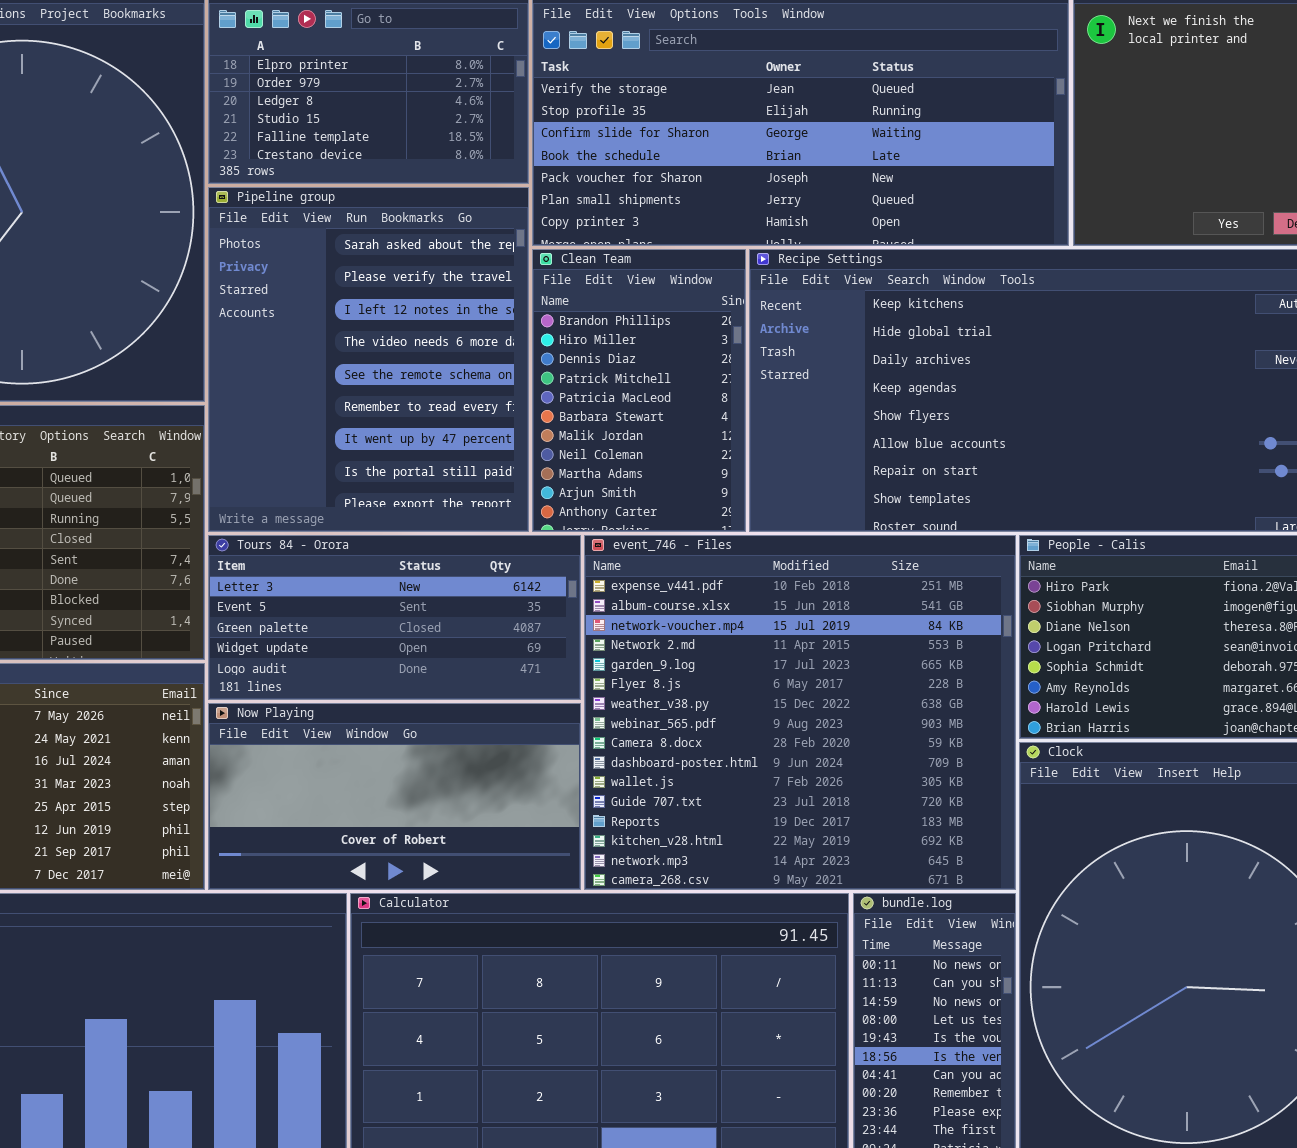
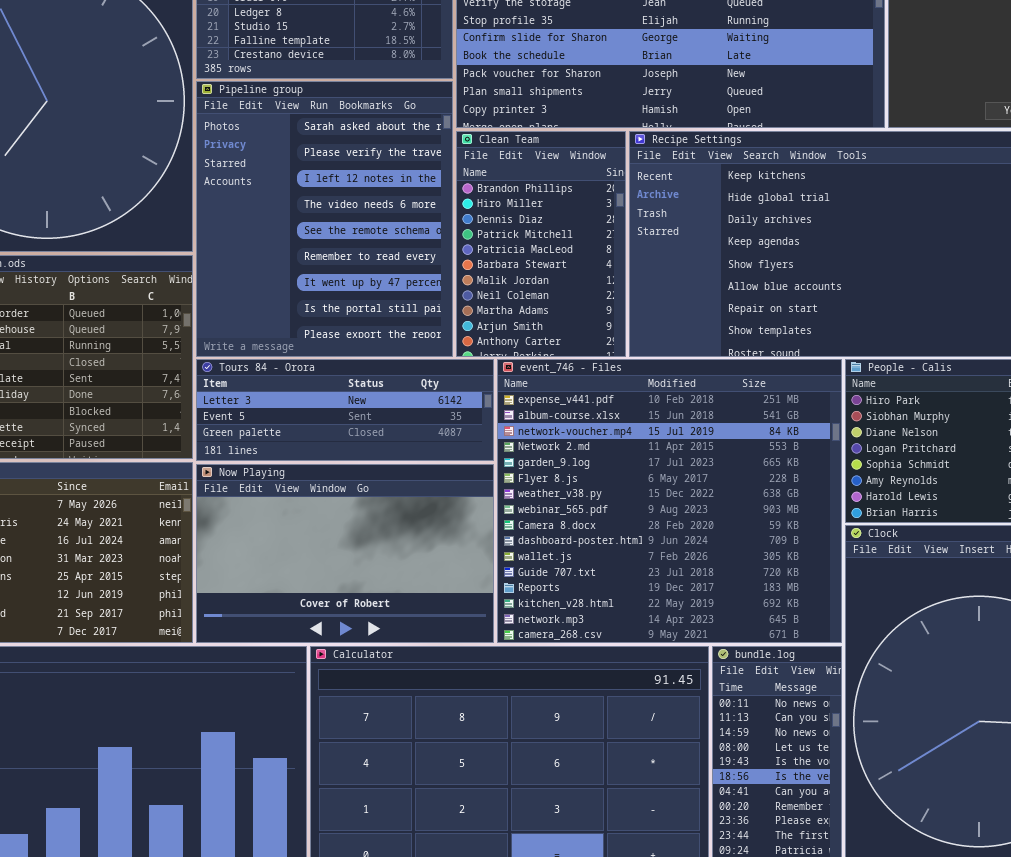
Tours 84 - Orora: [208,535,581,700] -> [196,359,494,461], resized
Now Playing: [208,703,581,890] -> [196,464,494,643], resized

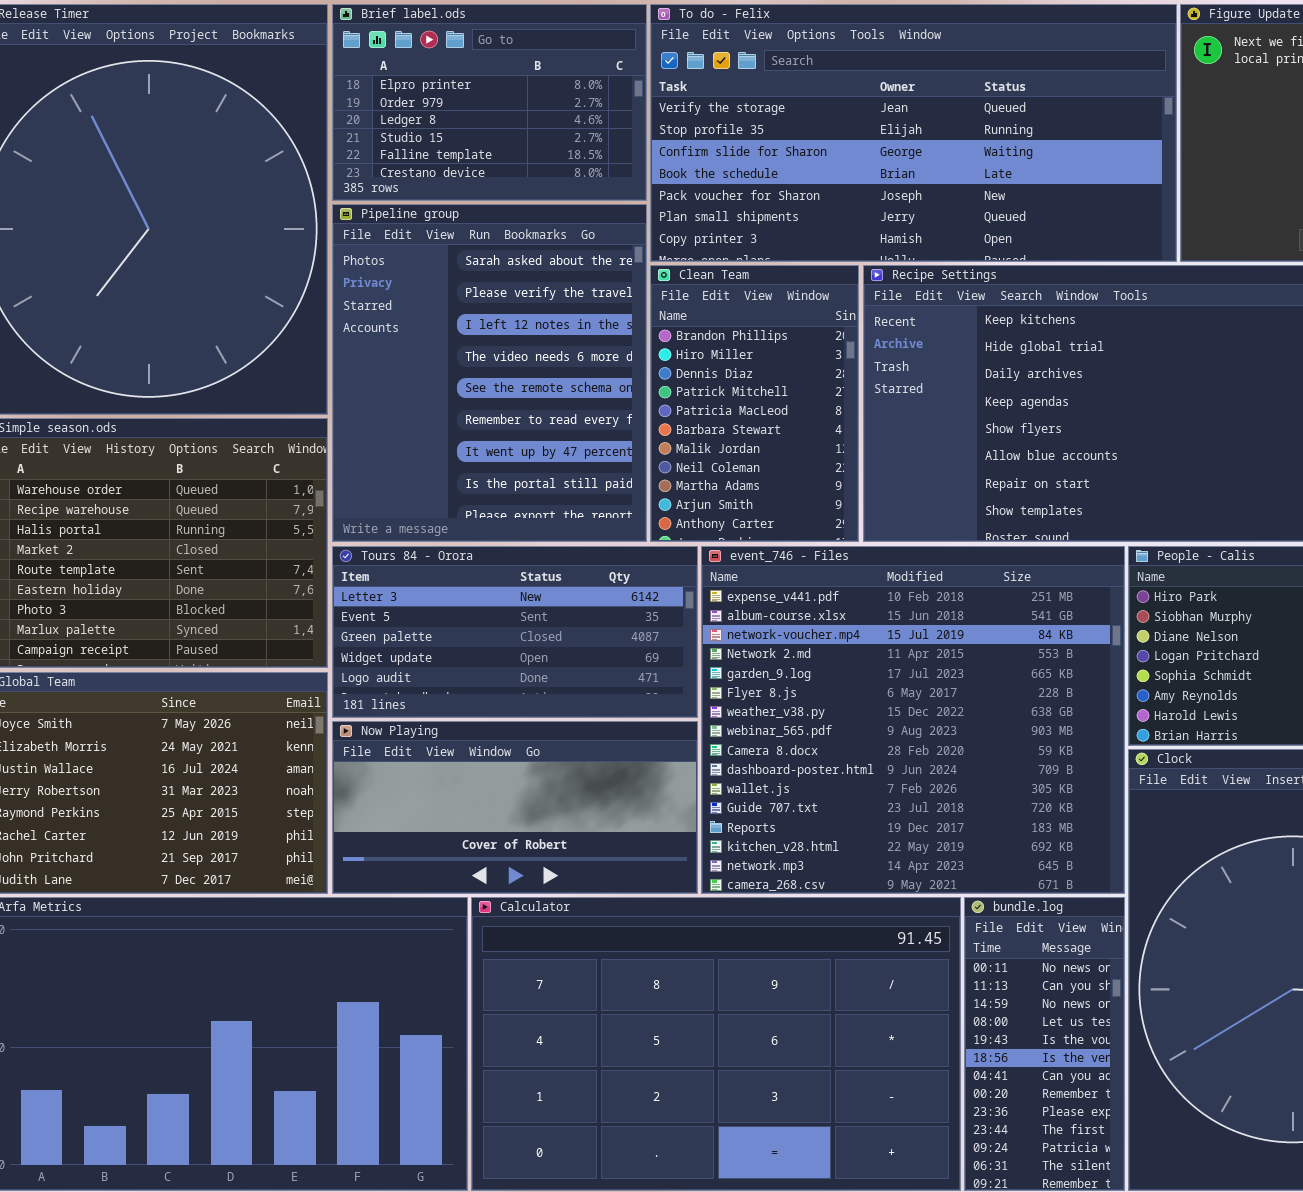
Tours 84 - Orora: [196,359,494,461] -> [332,546,698,718], resized
Now Playing: [196,464,494,643] -> [332,721,698,894], resized

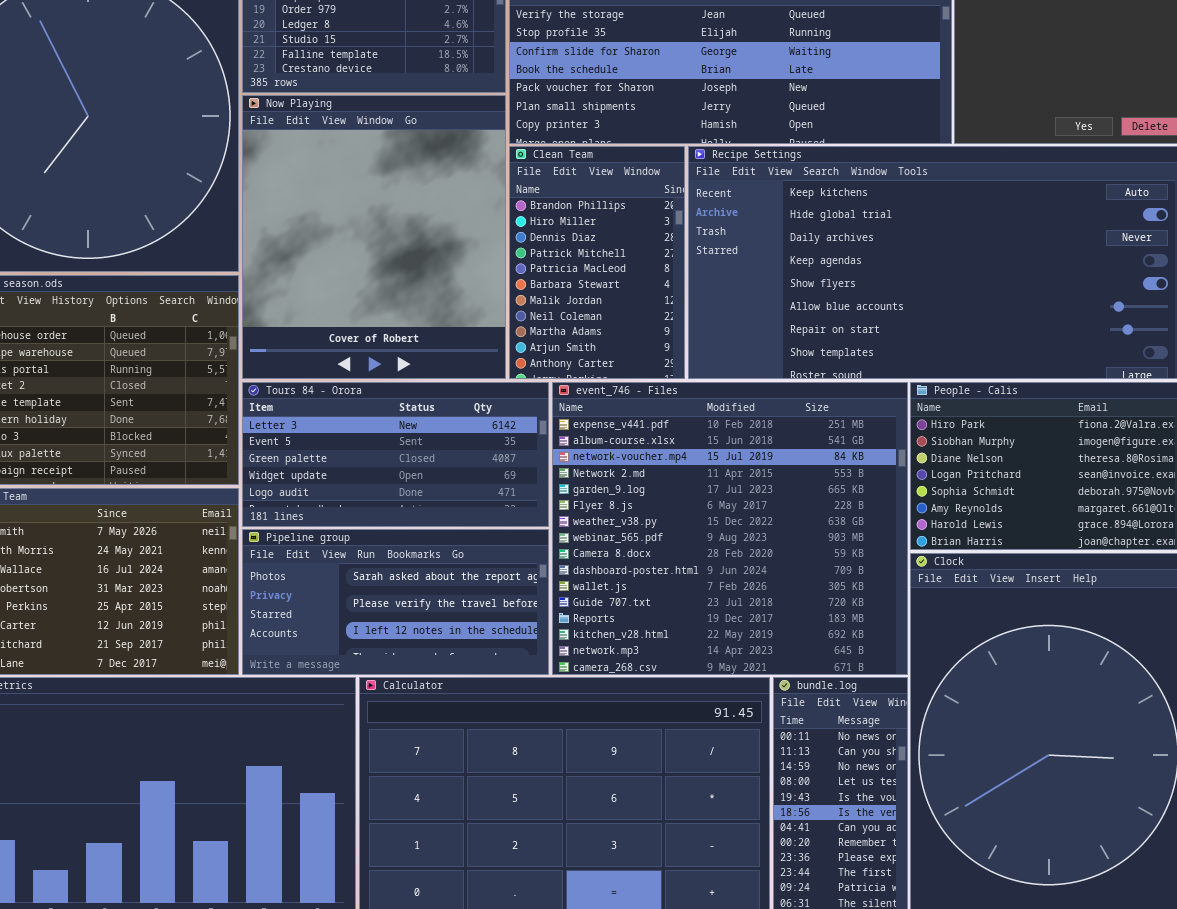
Pipeline group: [332,204,647,542] -> [242,529,549,675], moved, resized
Now Playing: [332,721,698,894] -> [242,95,506,379], moved, resized

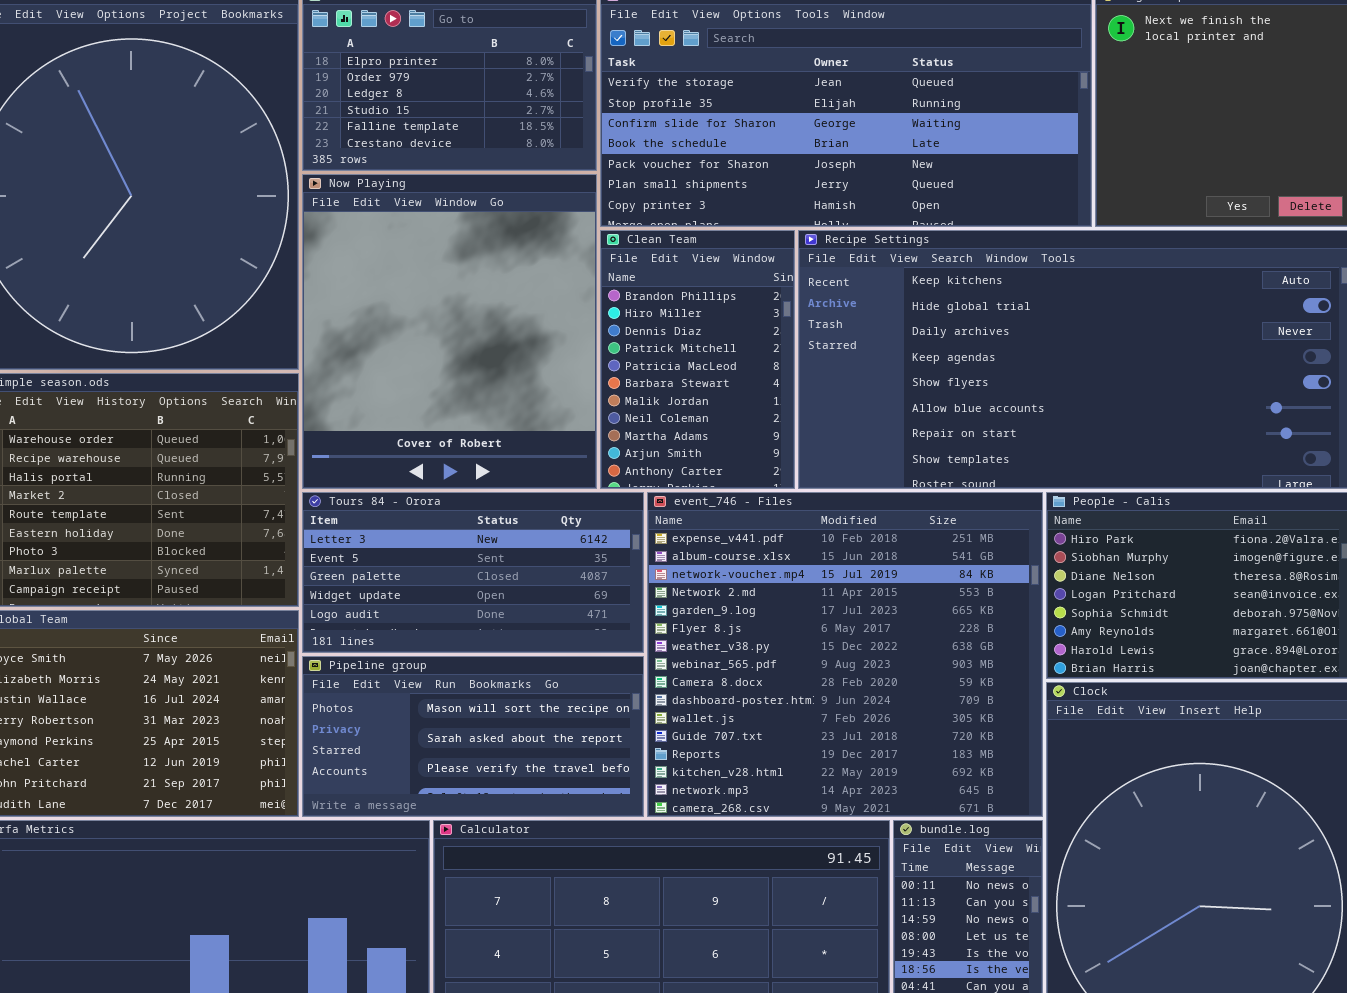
Pipeline group: [242,529,549,675] -> [302,656,644,817], scrolled up 1 row

